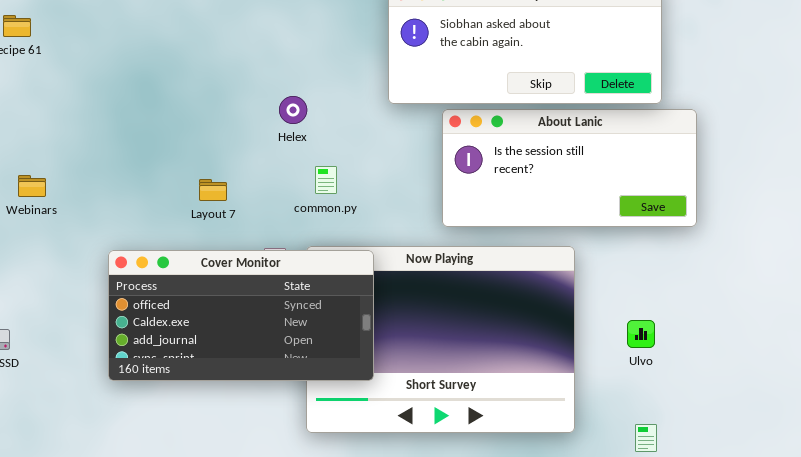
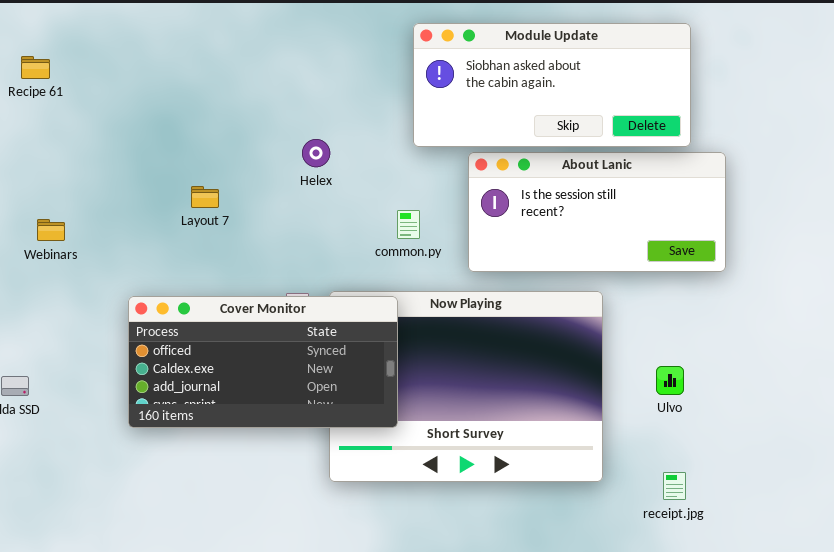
common.py: [315,166,337,194] -> [397,210,420,239], moved
Layout 7: [199,179,227,201] -> [191,186,219,208], moved

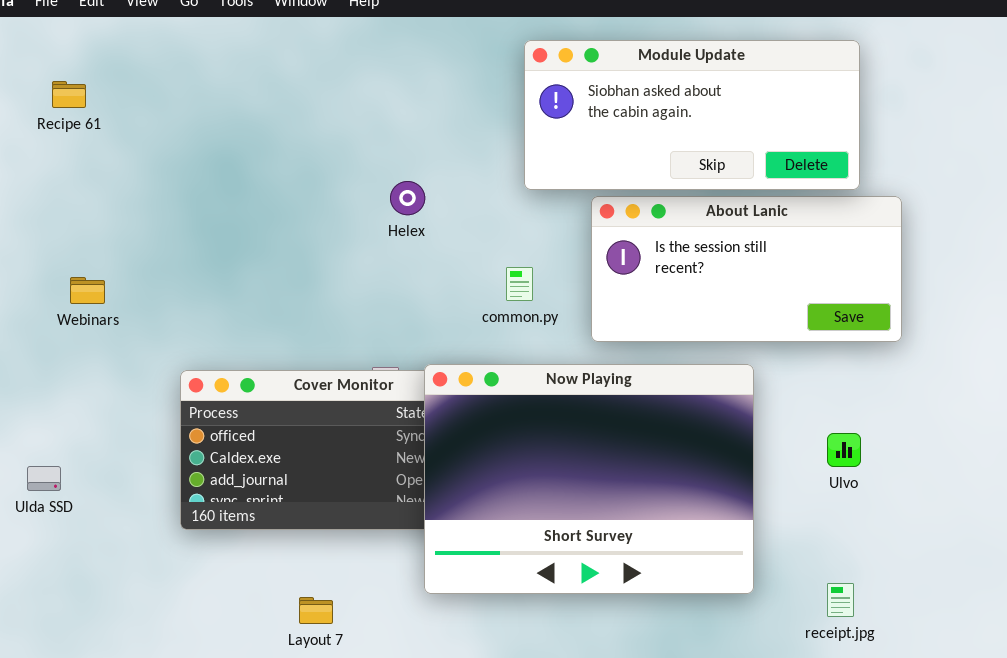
Layout 7: [191,186,219,208] -> [299,597,333,624], moved
Now Playing: [329,291,603,482] -> [424,364,754,594], raised
Ulvo: [656,366,684,395] -> [827,433,861,467], moved

